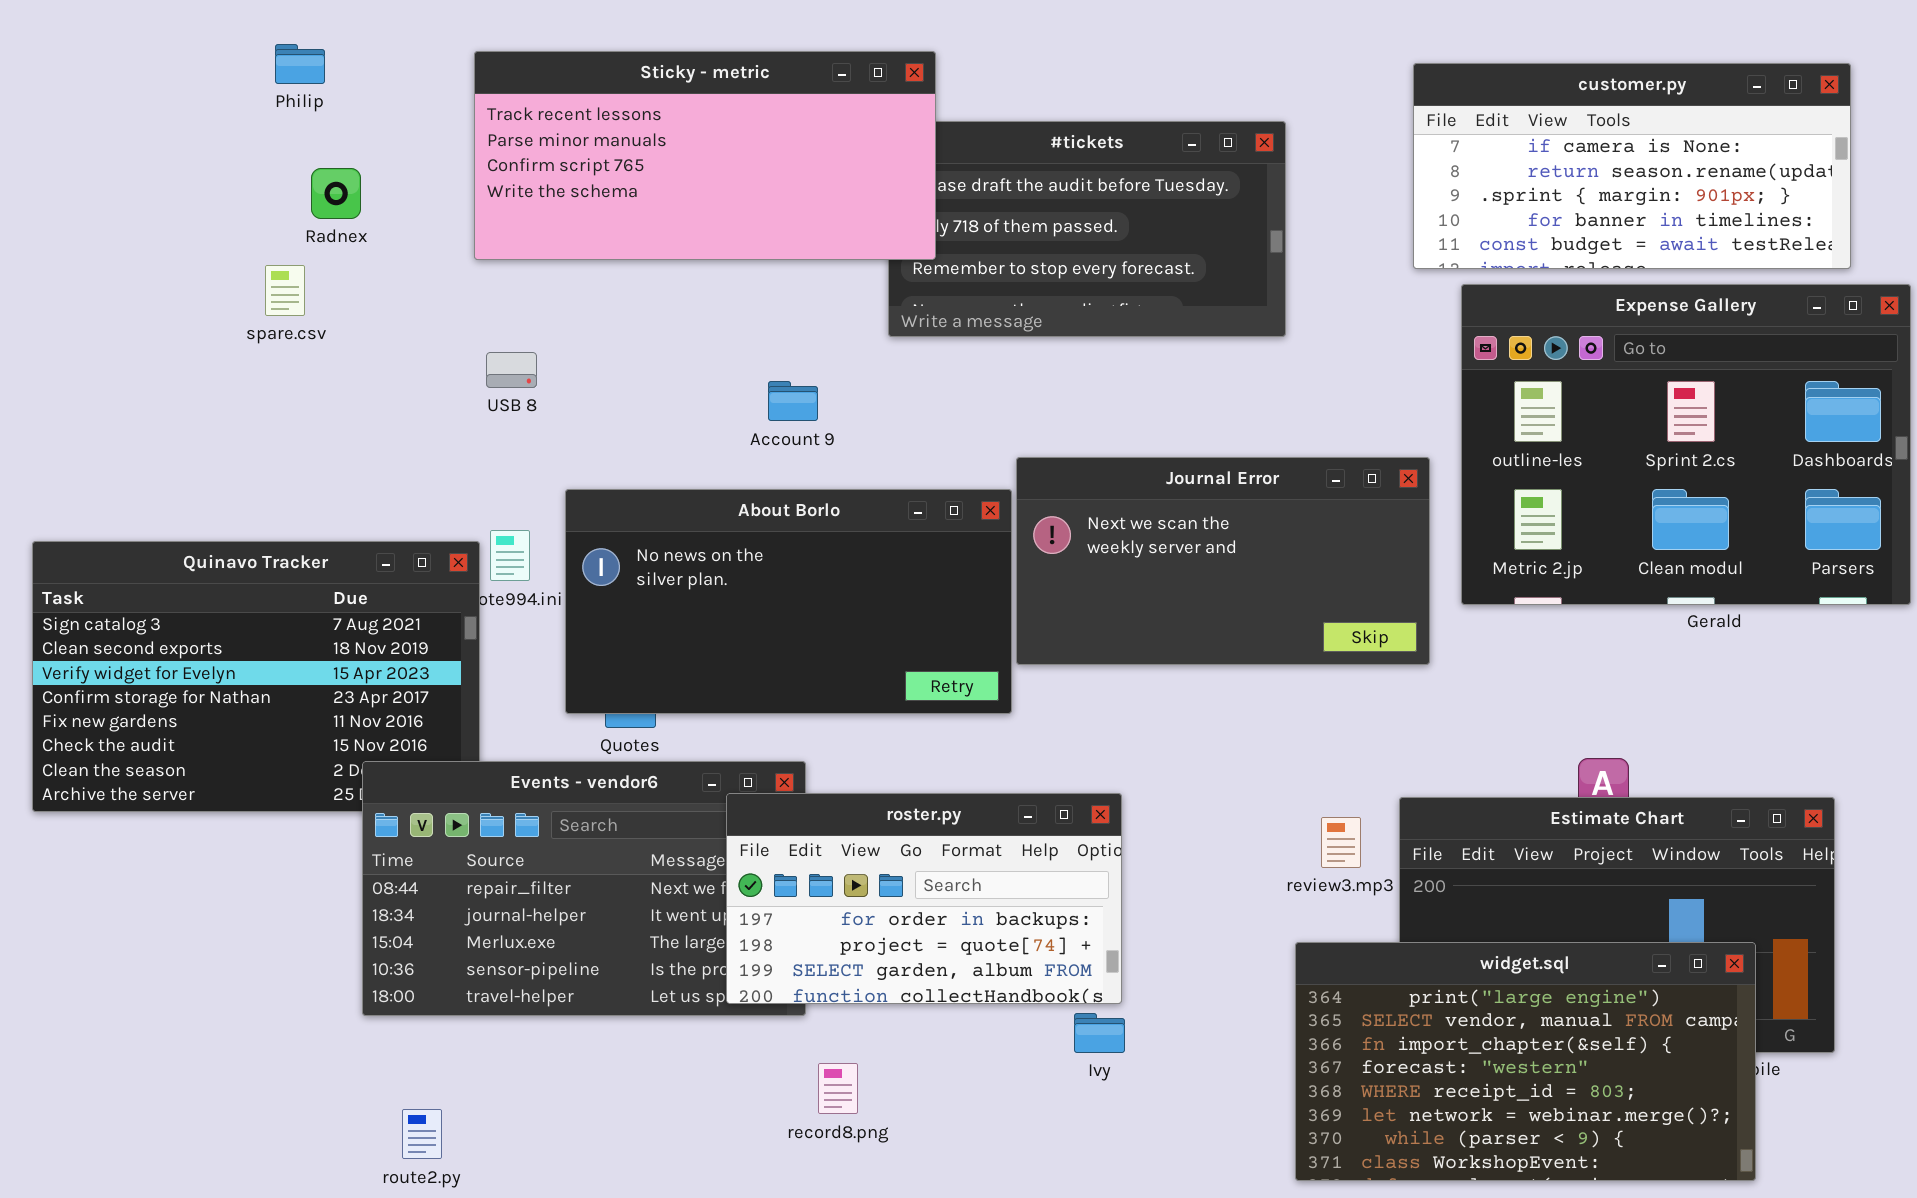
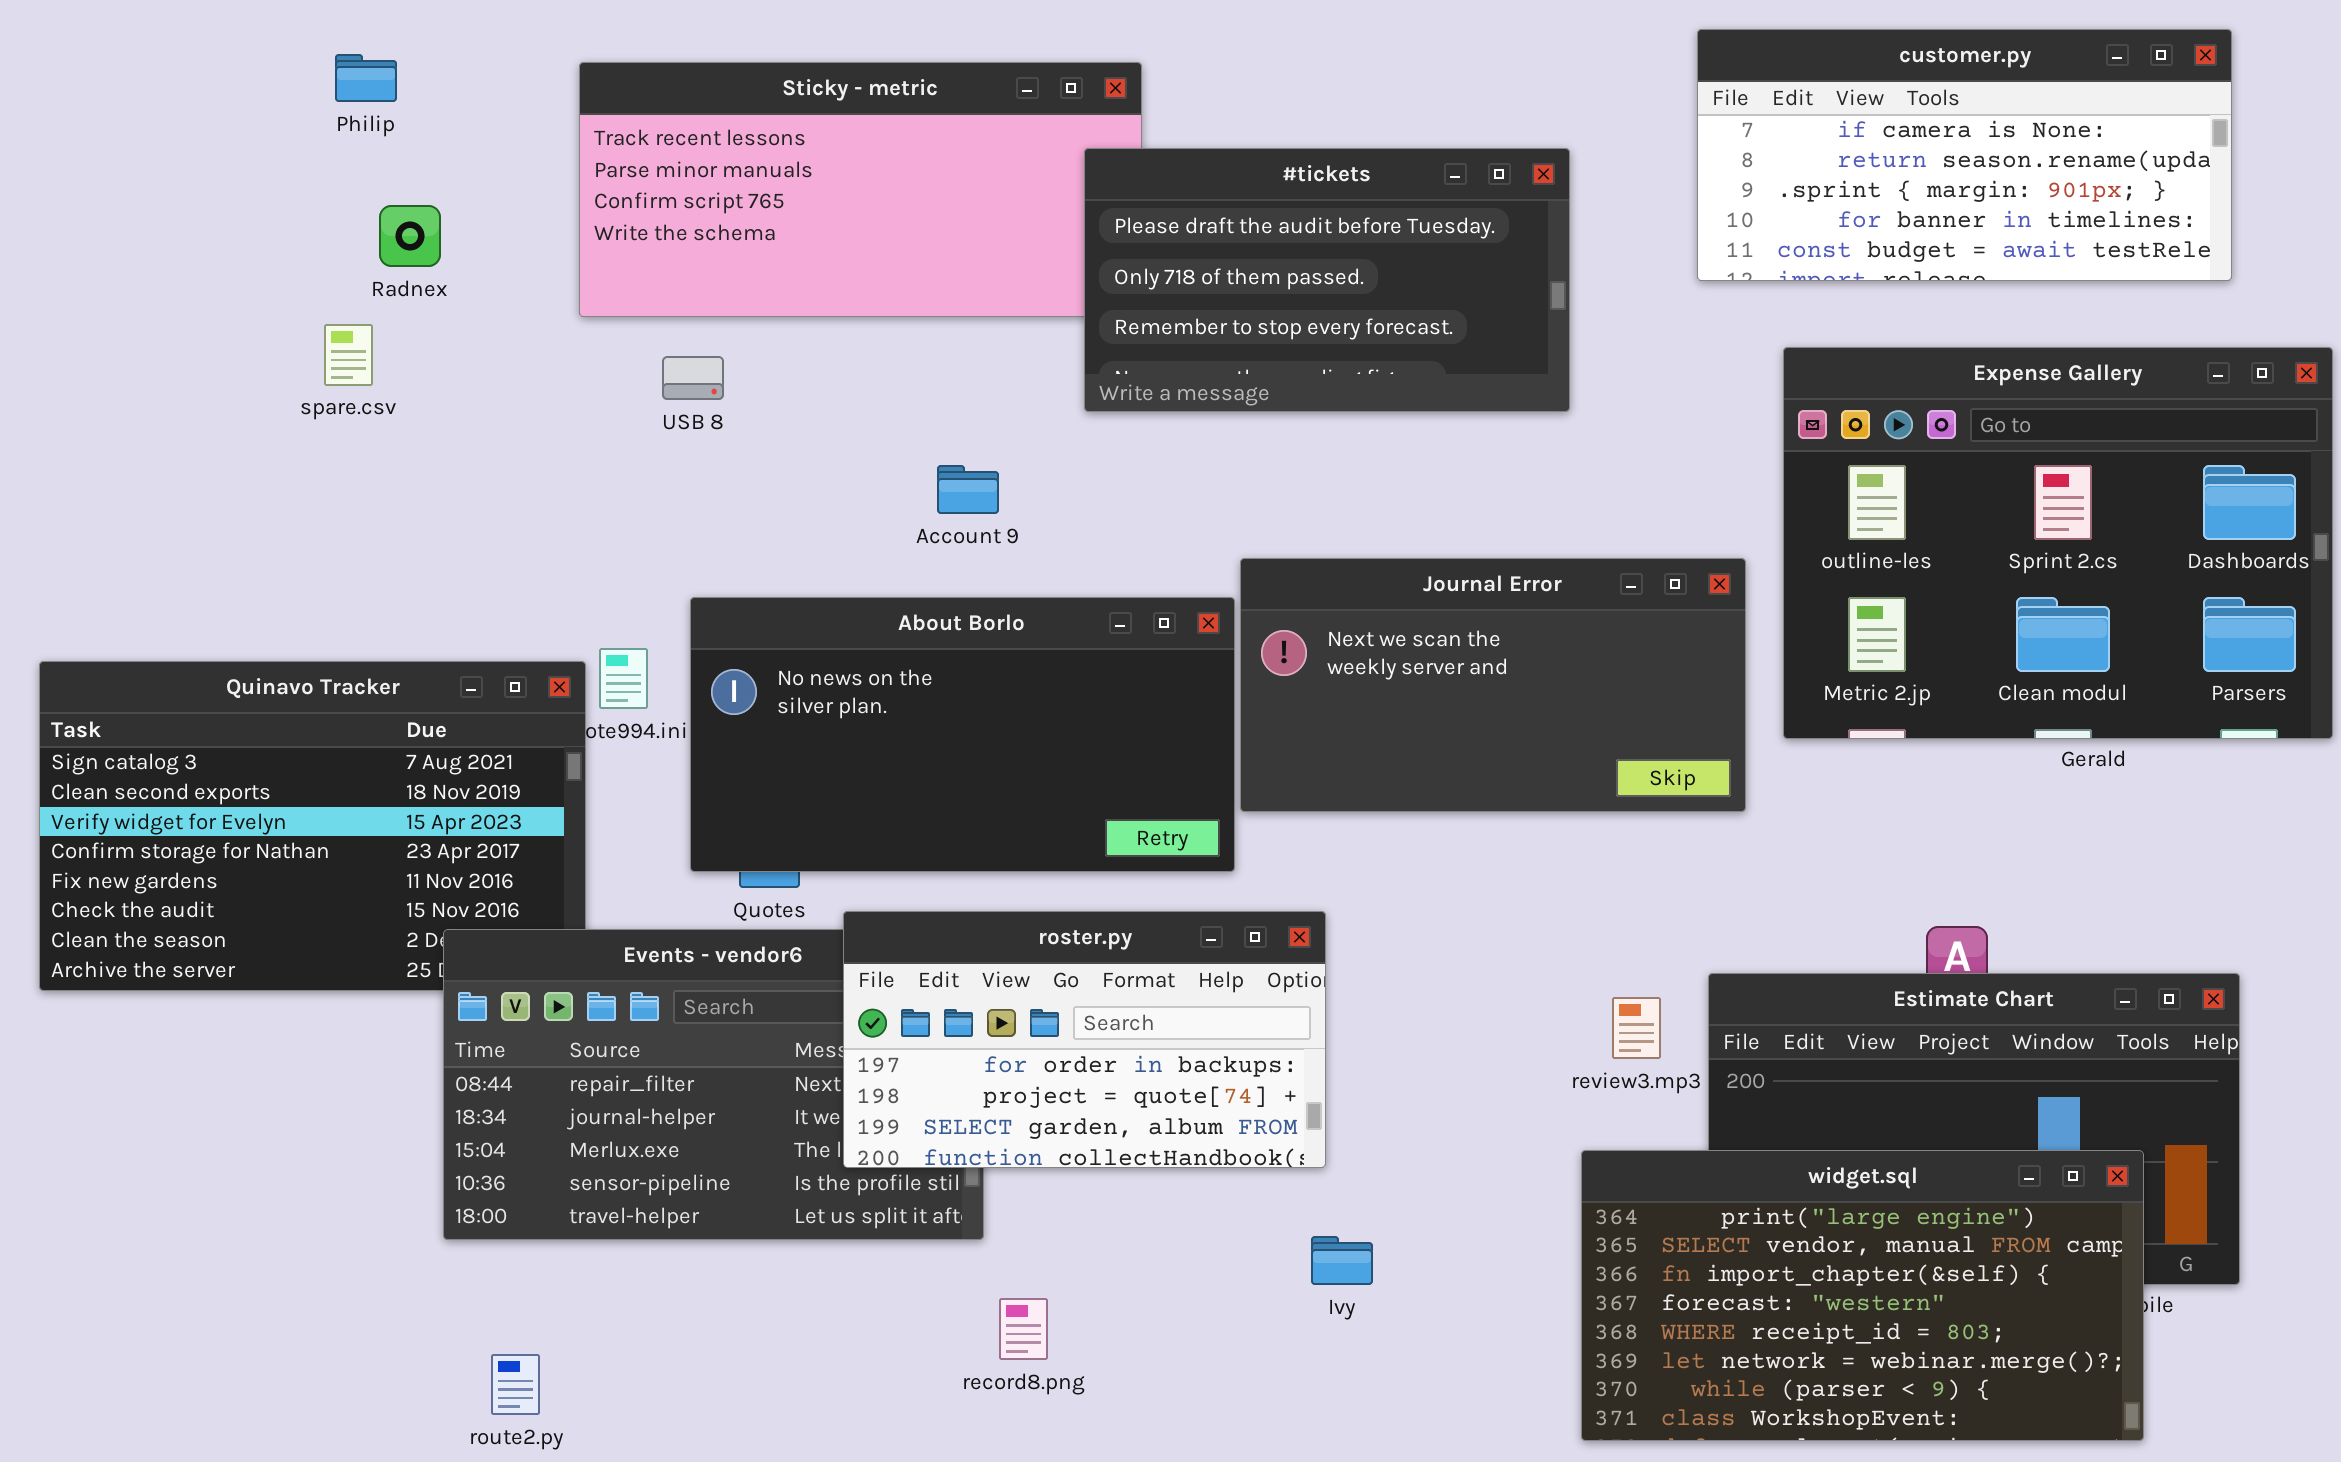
customer.py: [1413,63,1851,269] -> [1697,29,2232,281], moved
#tickets: [888,121,1286,337] -> [1084,148,1570,412], raised
USB 8: [486,352,537,388] -> [662,356,724,400], moved
roster.py: [726,793,1122,1004] -> [843,911,1326,1168], moved

